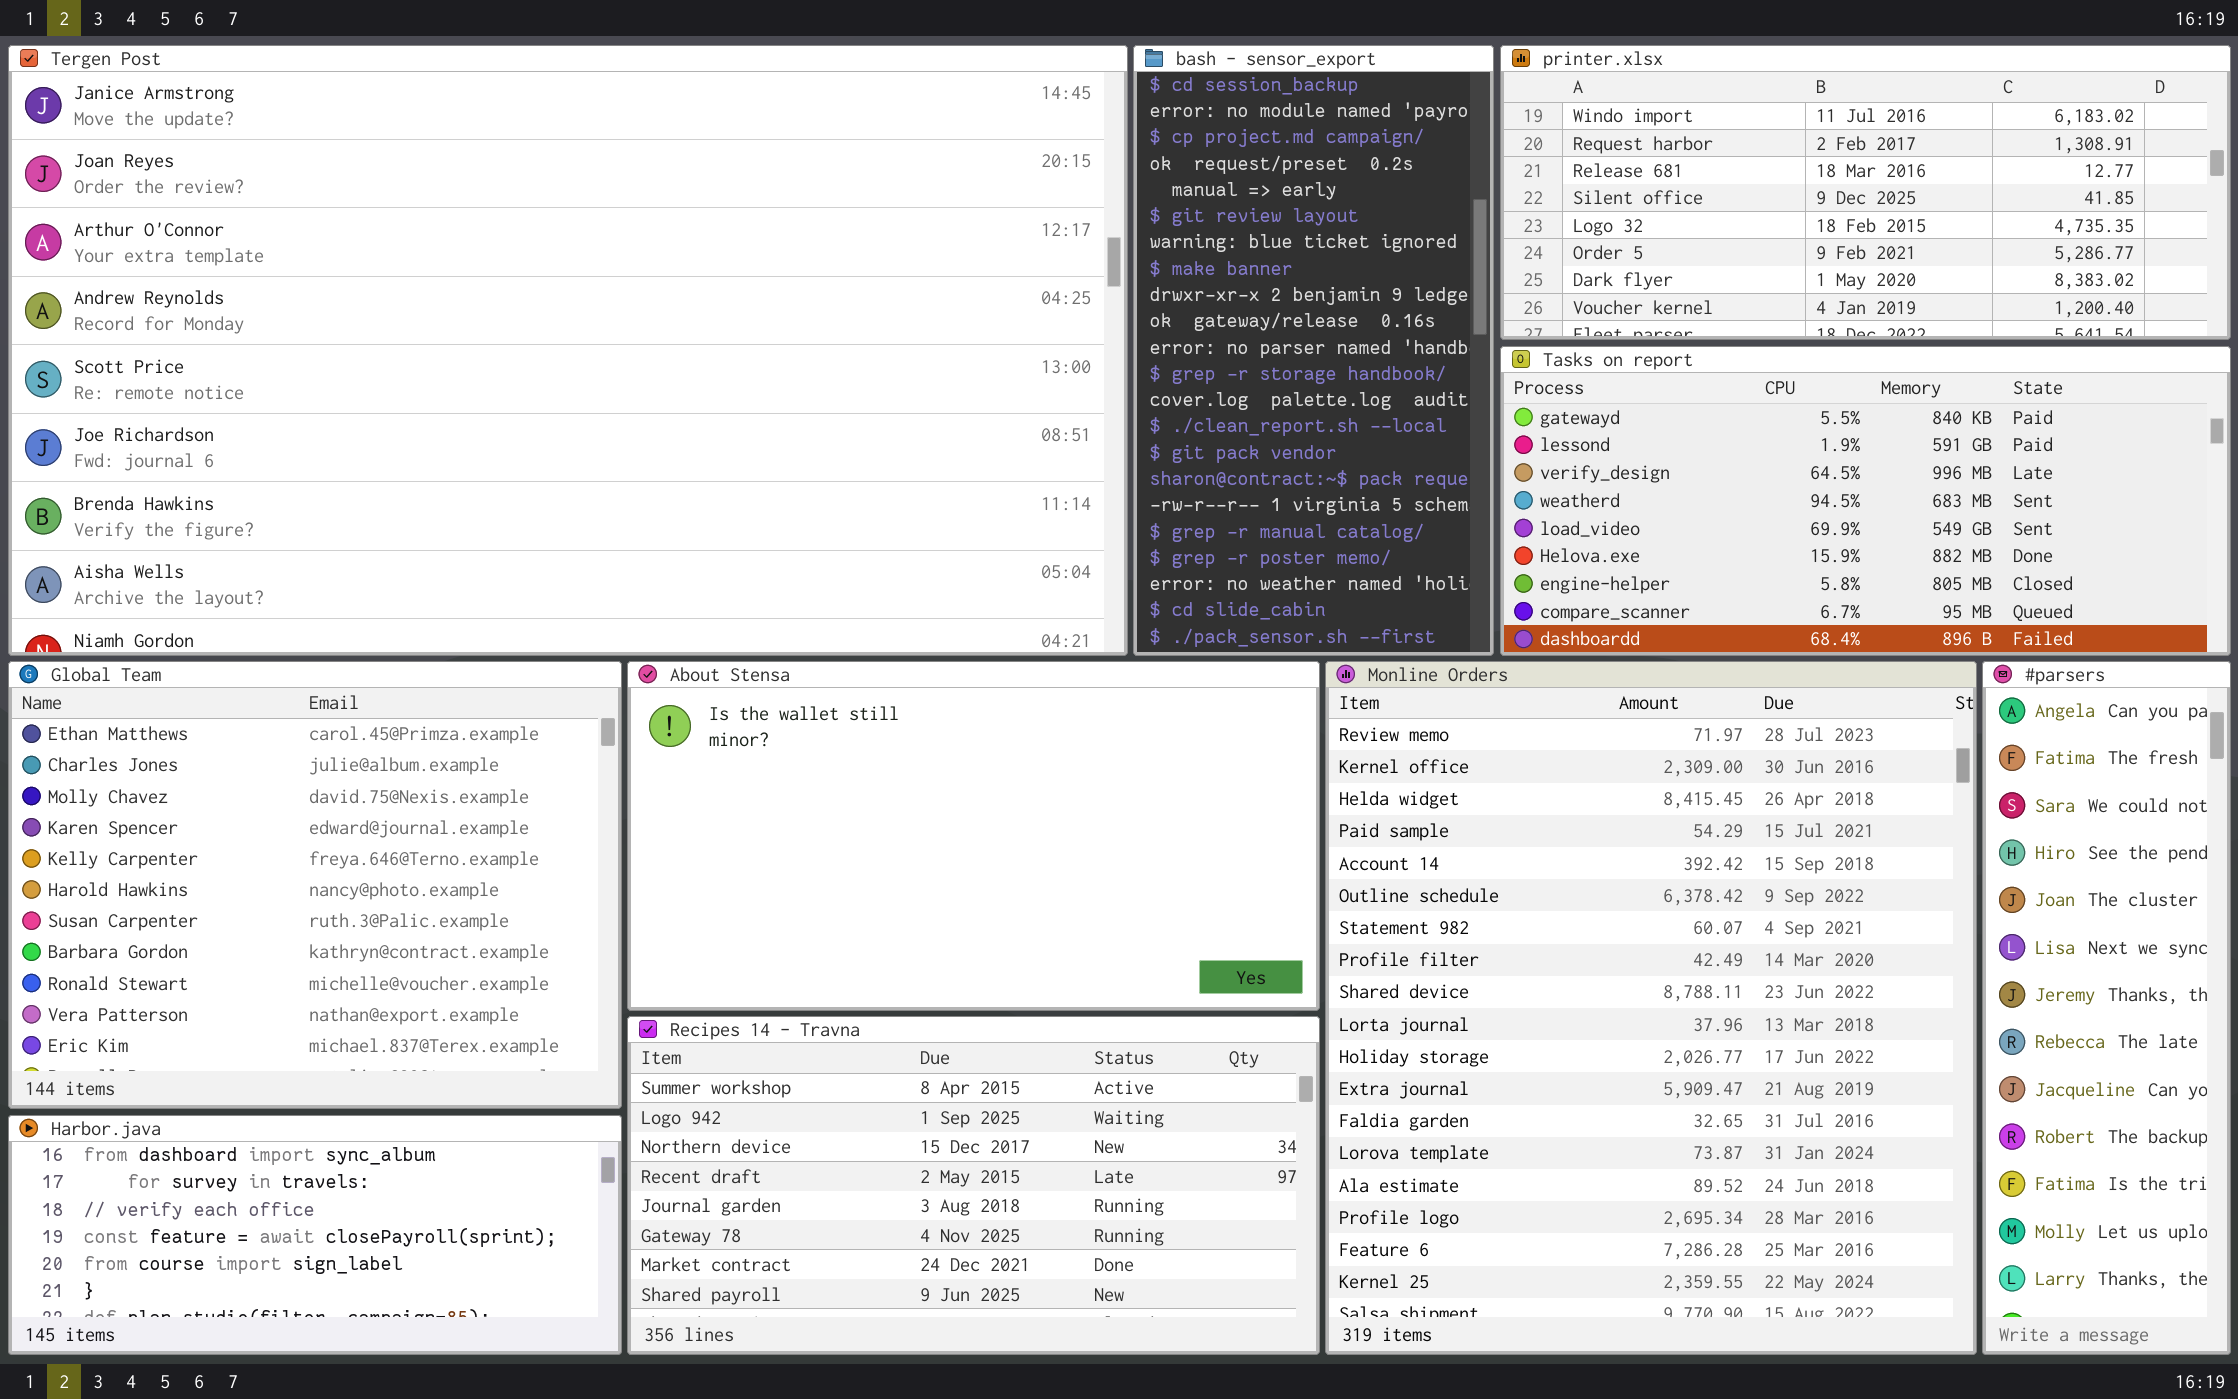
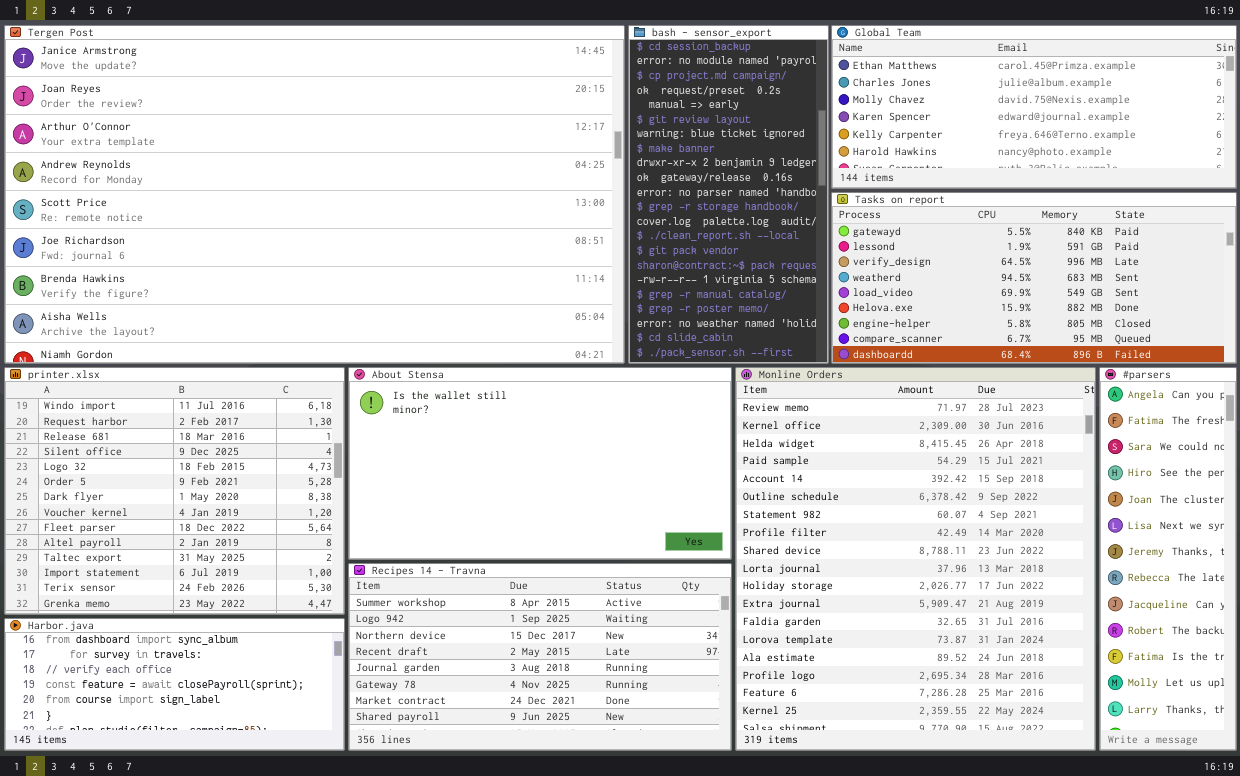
printer.xlsx: [1500,45,2231,340] -> [4,367,345,615], moved, resized
Global Team: [8,661,622,1109] -> [831,25,1237,189], moved, resized

